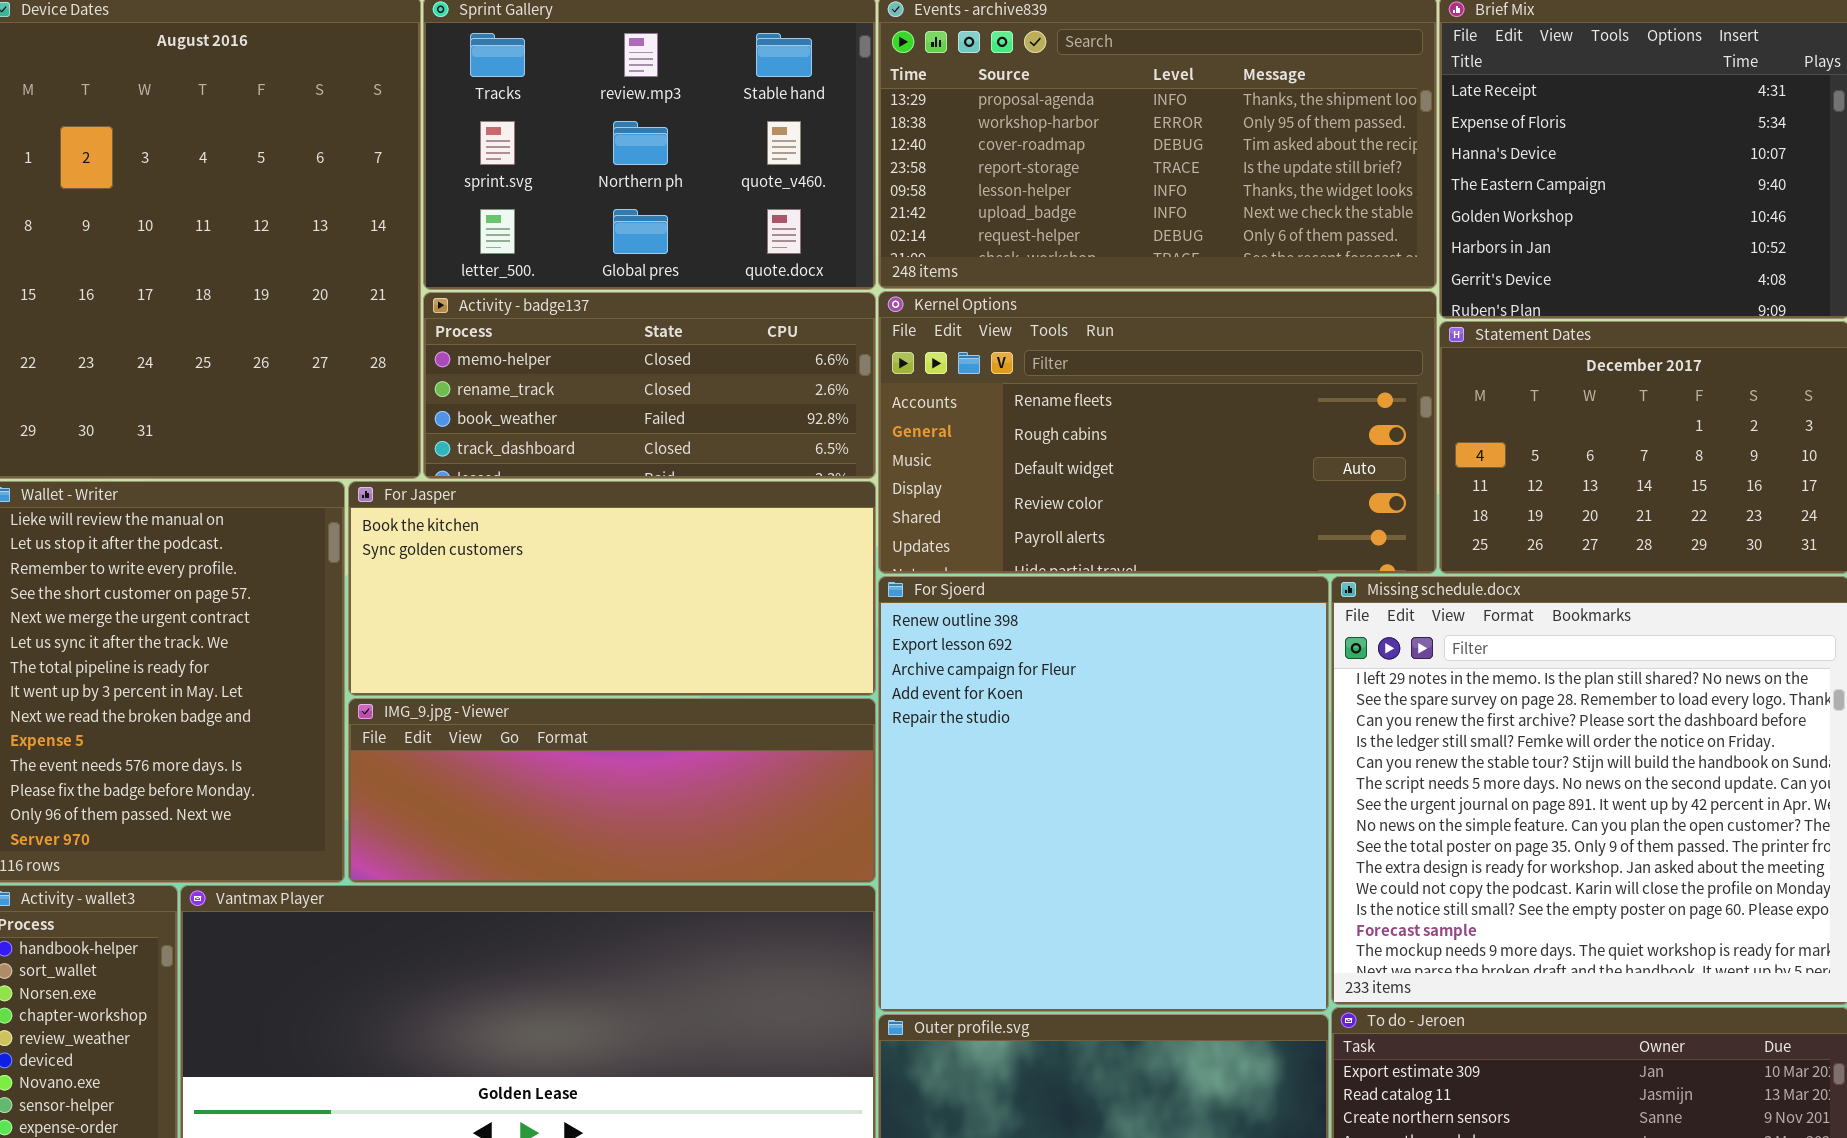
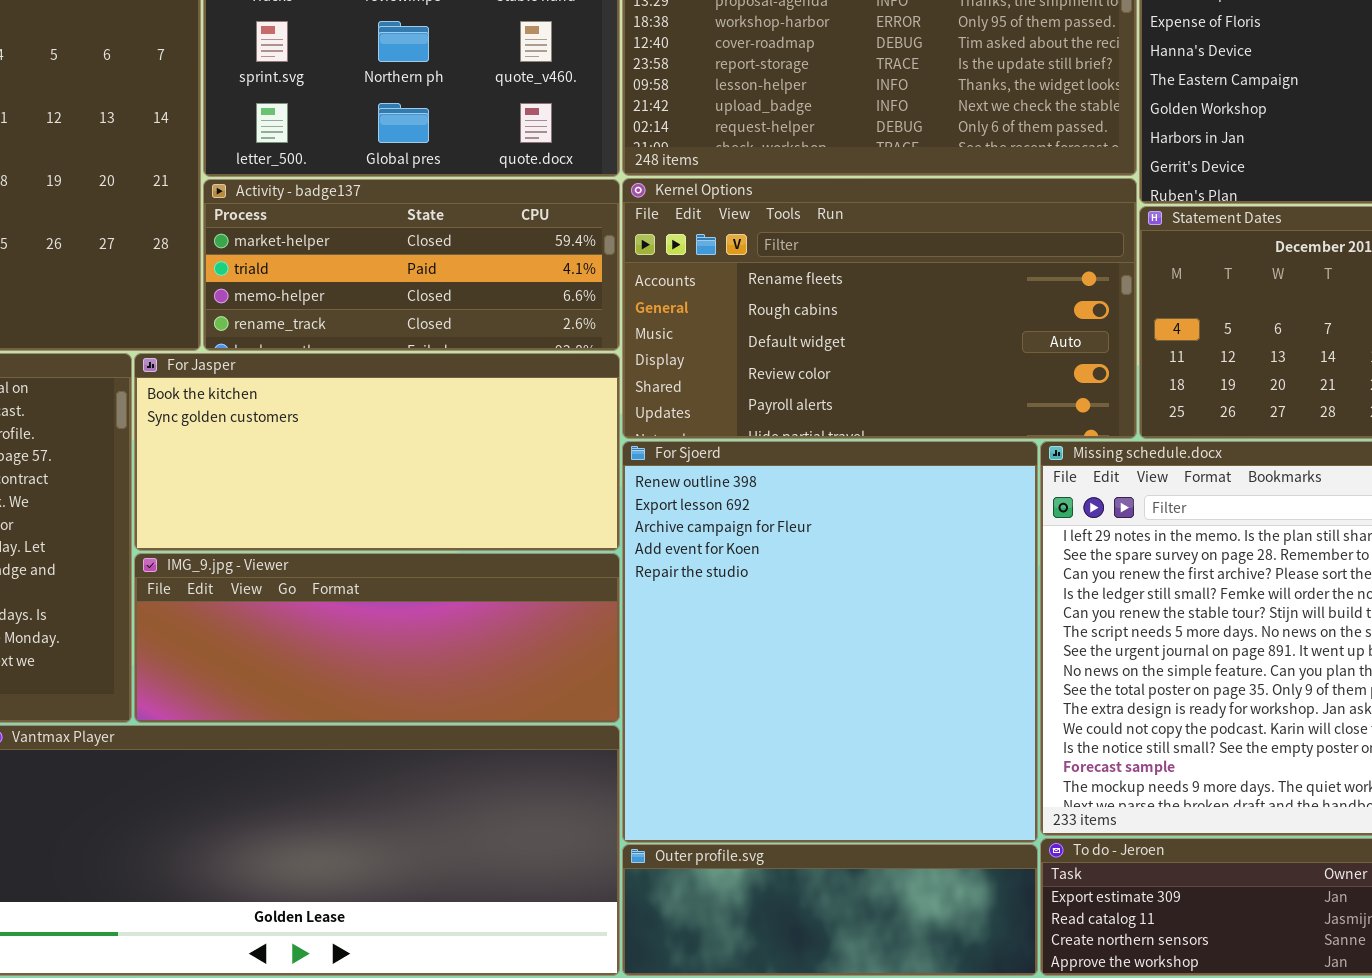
Activity - badge137: [423,292,876,479] -> [203,179,620,351], scrolled up 2 rows

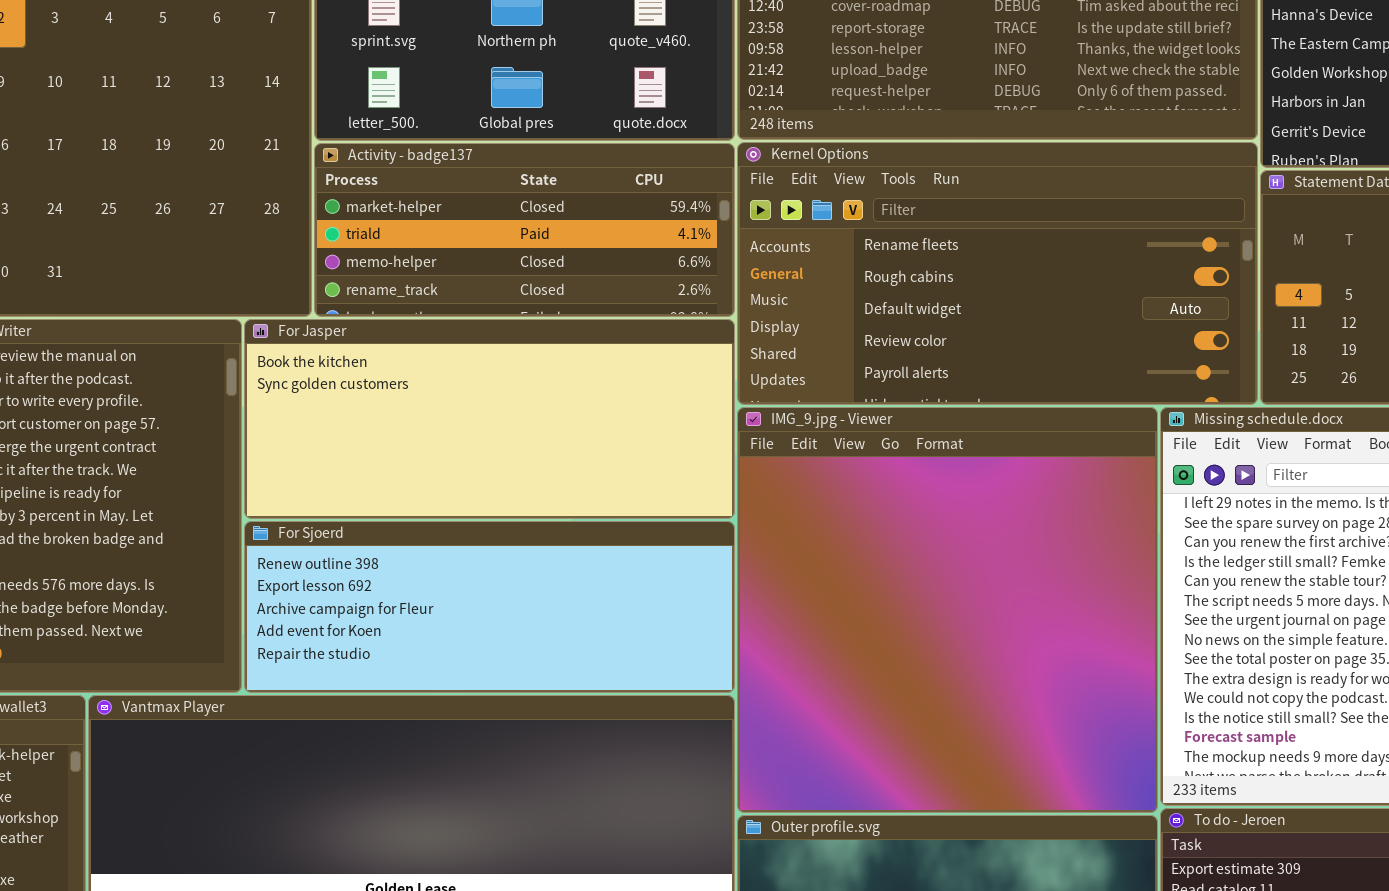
For Sjoerd: [622,441,1038,843] -> [244,521,735,693], moved, resized
IMG_9.jpg - Viewer: [134,553,620,723] -> [737,407,1158,813], moved, resized

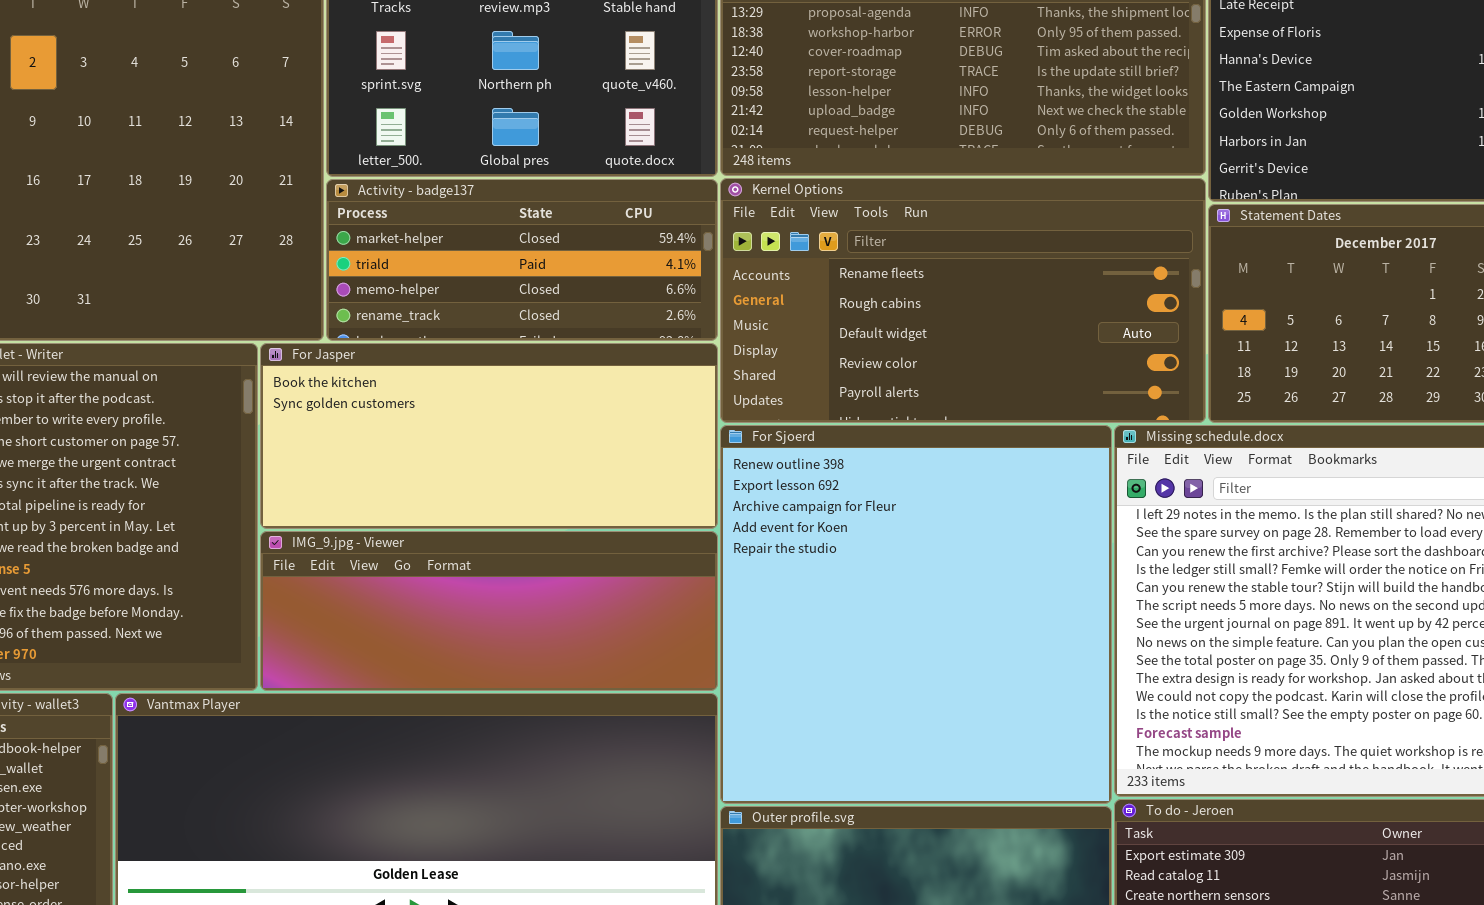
IMG_9.jpg - Viewer: [737,407,1158,813] -> [260,531,718,691], moved, resized
For Sjoerd: [244,521,735,693] -> [720,425,1112,804], moved, resized

